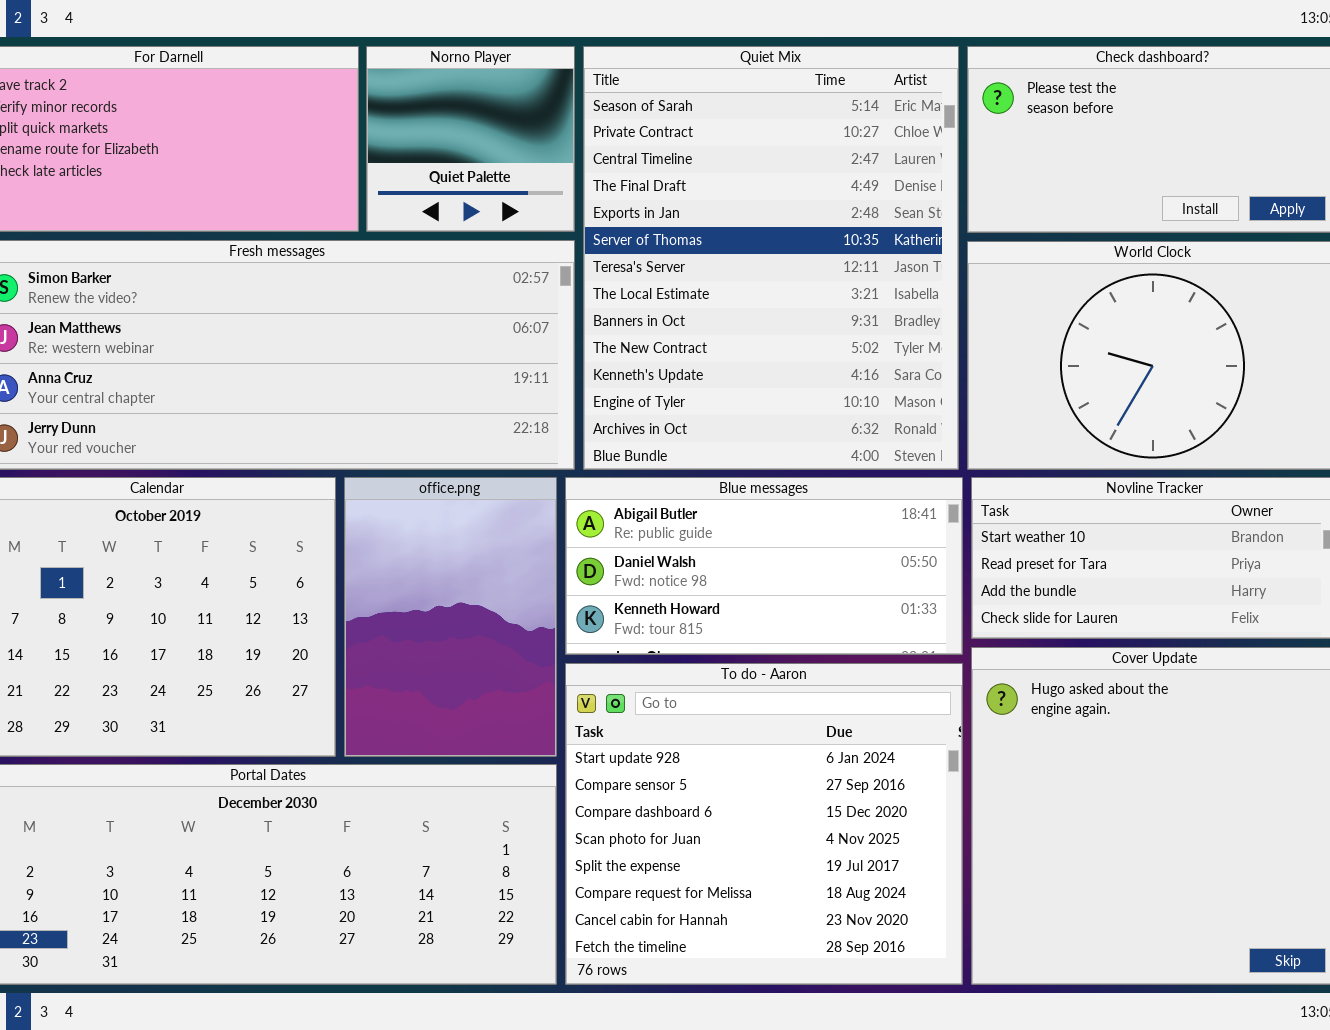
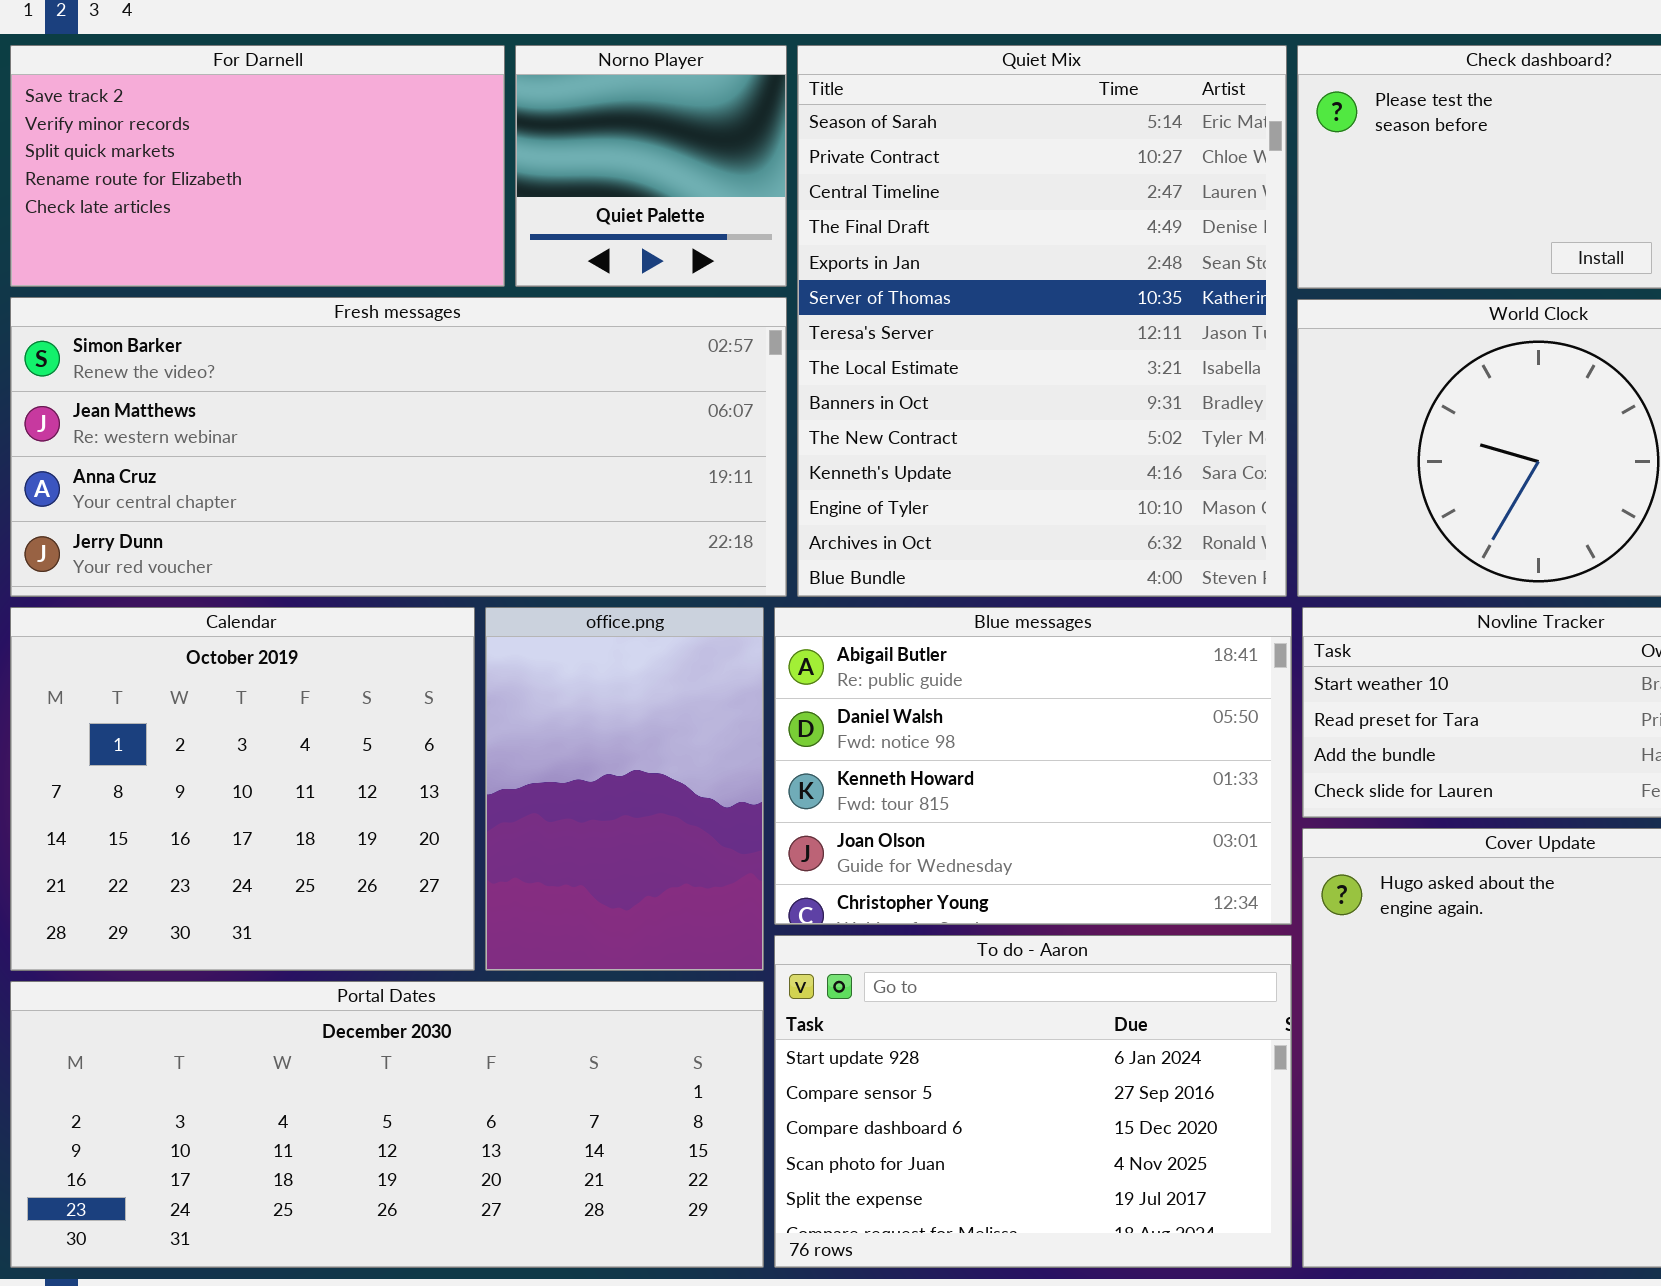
Blue messages: [565,477,963,655] -> [774,607,1292,925], resized
To do - Aaron: [565,663,963,985] -> [774,935,1292,1268], resized

